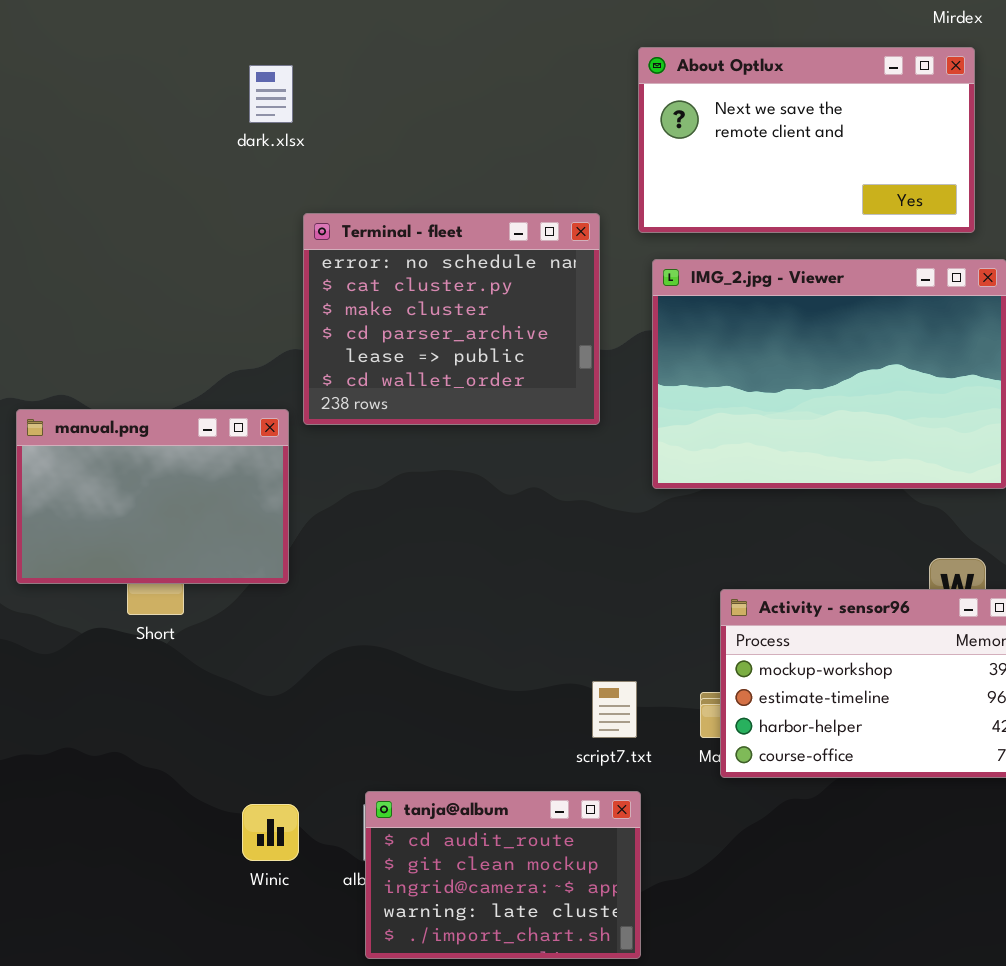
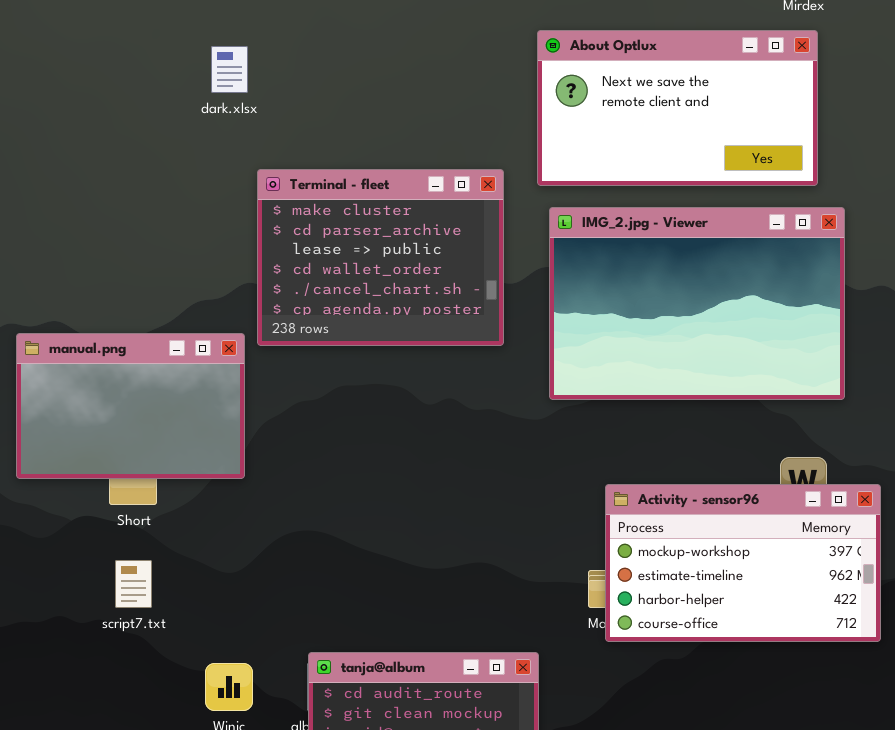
Terminal - fleet: [303,213,600,425] -> [257,169,504,346], scrolled down 2 rows
script7.txt: [592,681,637,738] -> [115,560,152,608], moved

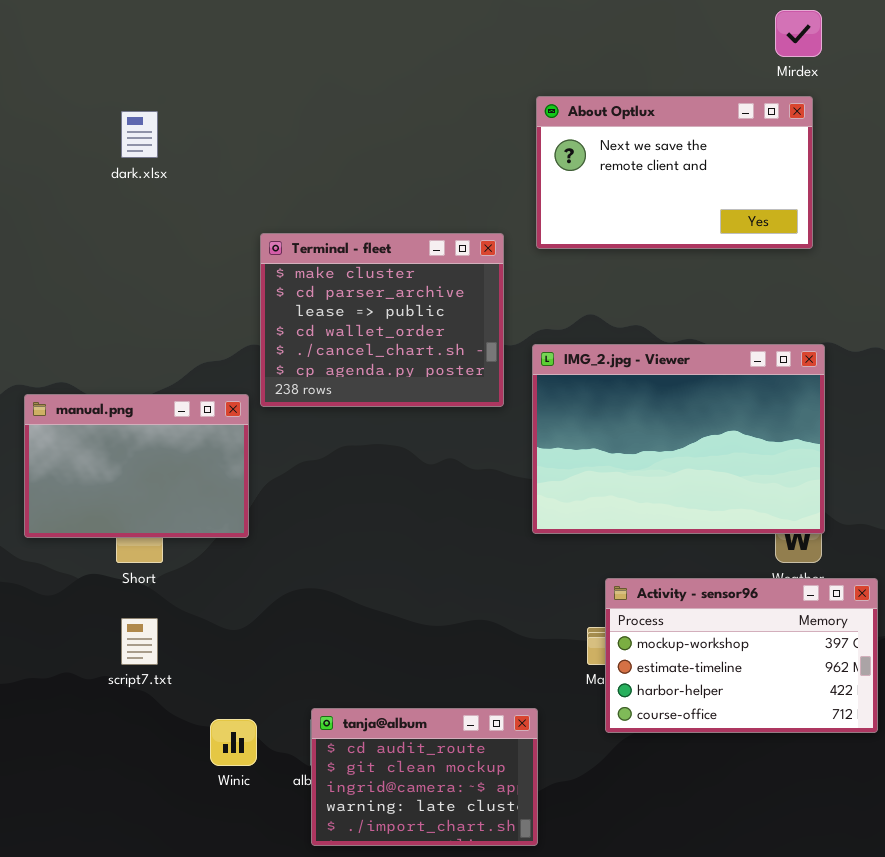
dark.xlsx: [211,46,248,93] -> [121,111,158,158], moved
IMG_2.jpg - Viewer: [549,207,845,400] -> [532,344,825,534], moved
Activity - sensor96: [605,484,881,642] -> [605,578,878,733], moved

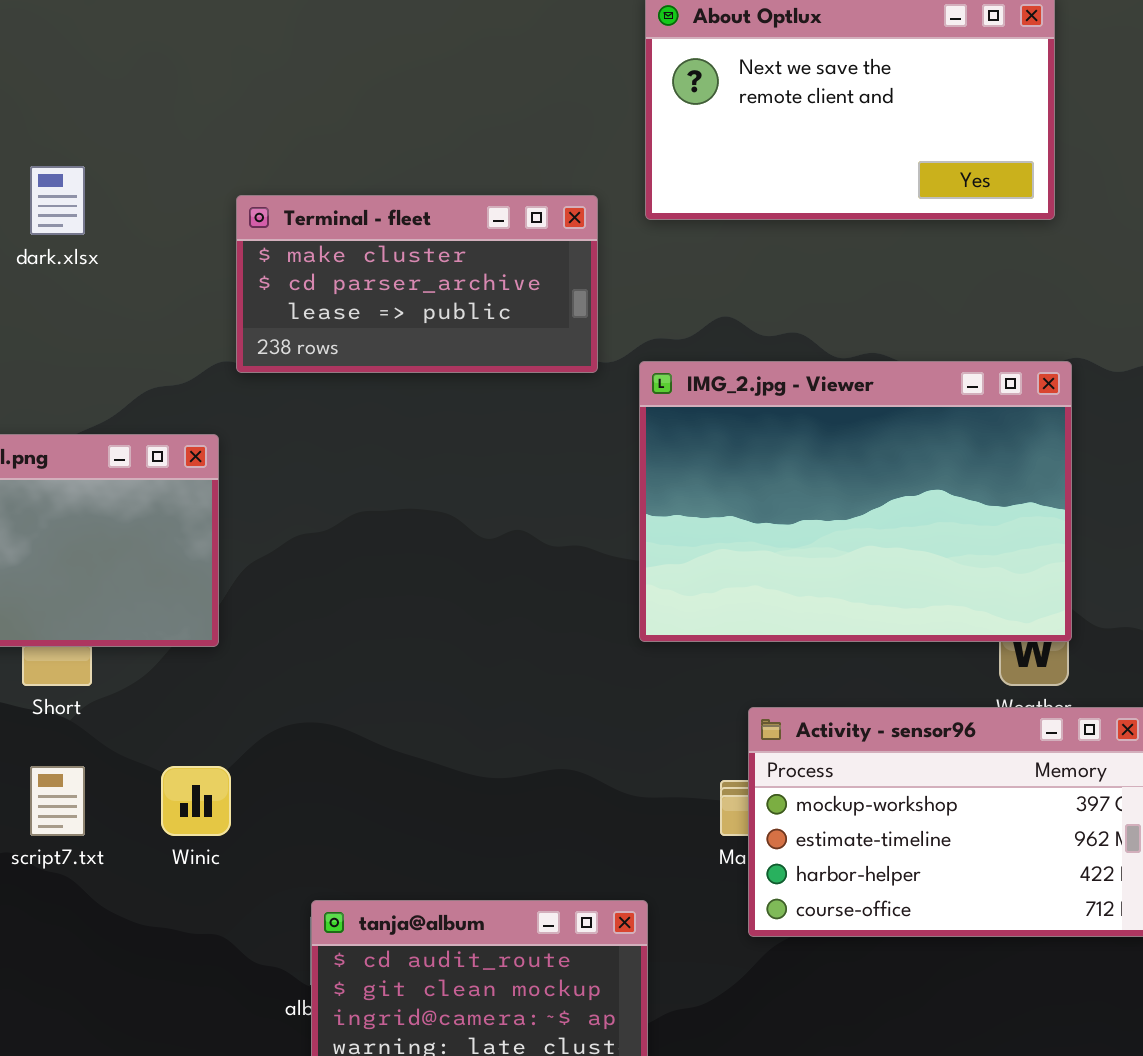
dark.xlsx: [121,111,158,158] -> [30,166,85,235], moved
Terminal - fleet: [260,233,504,407] -> [236,195,598,373], resized
Winic: [210,719,257,766] -> [161,766,231,836], moved

